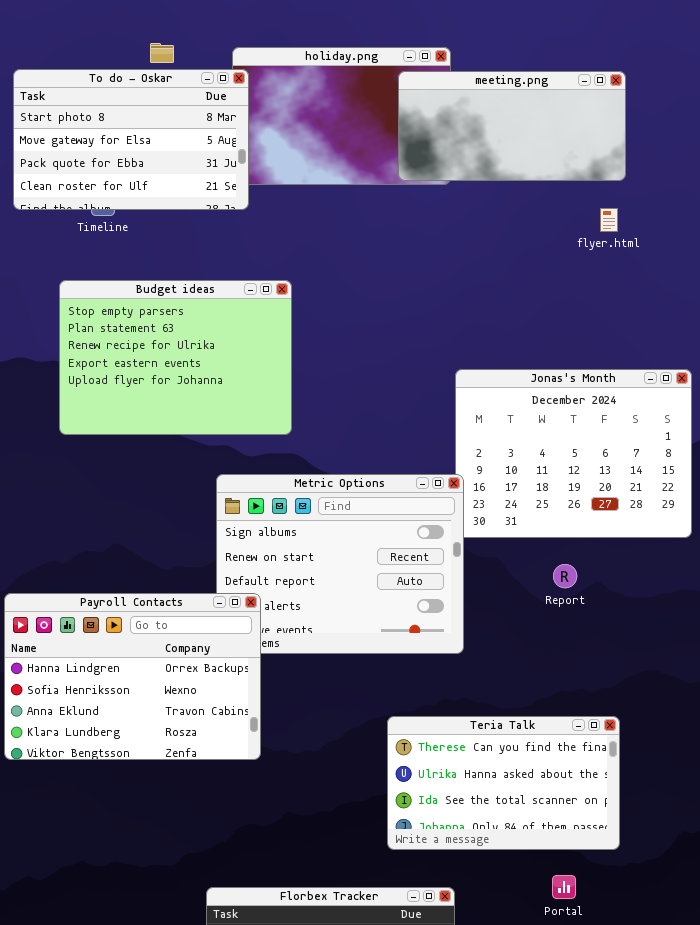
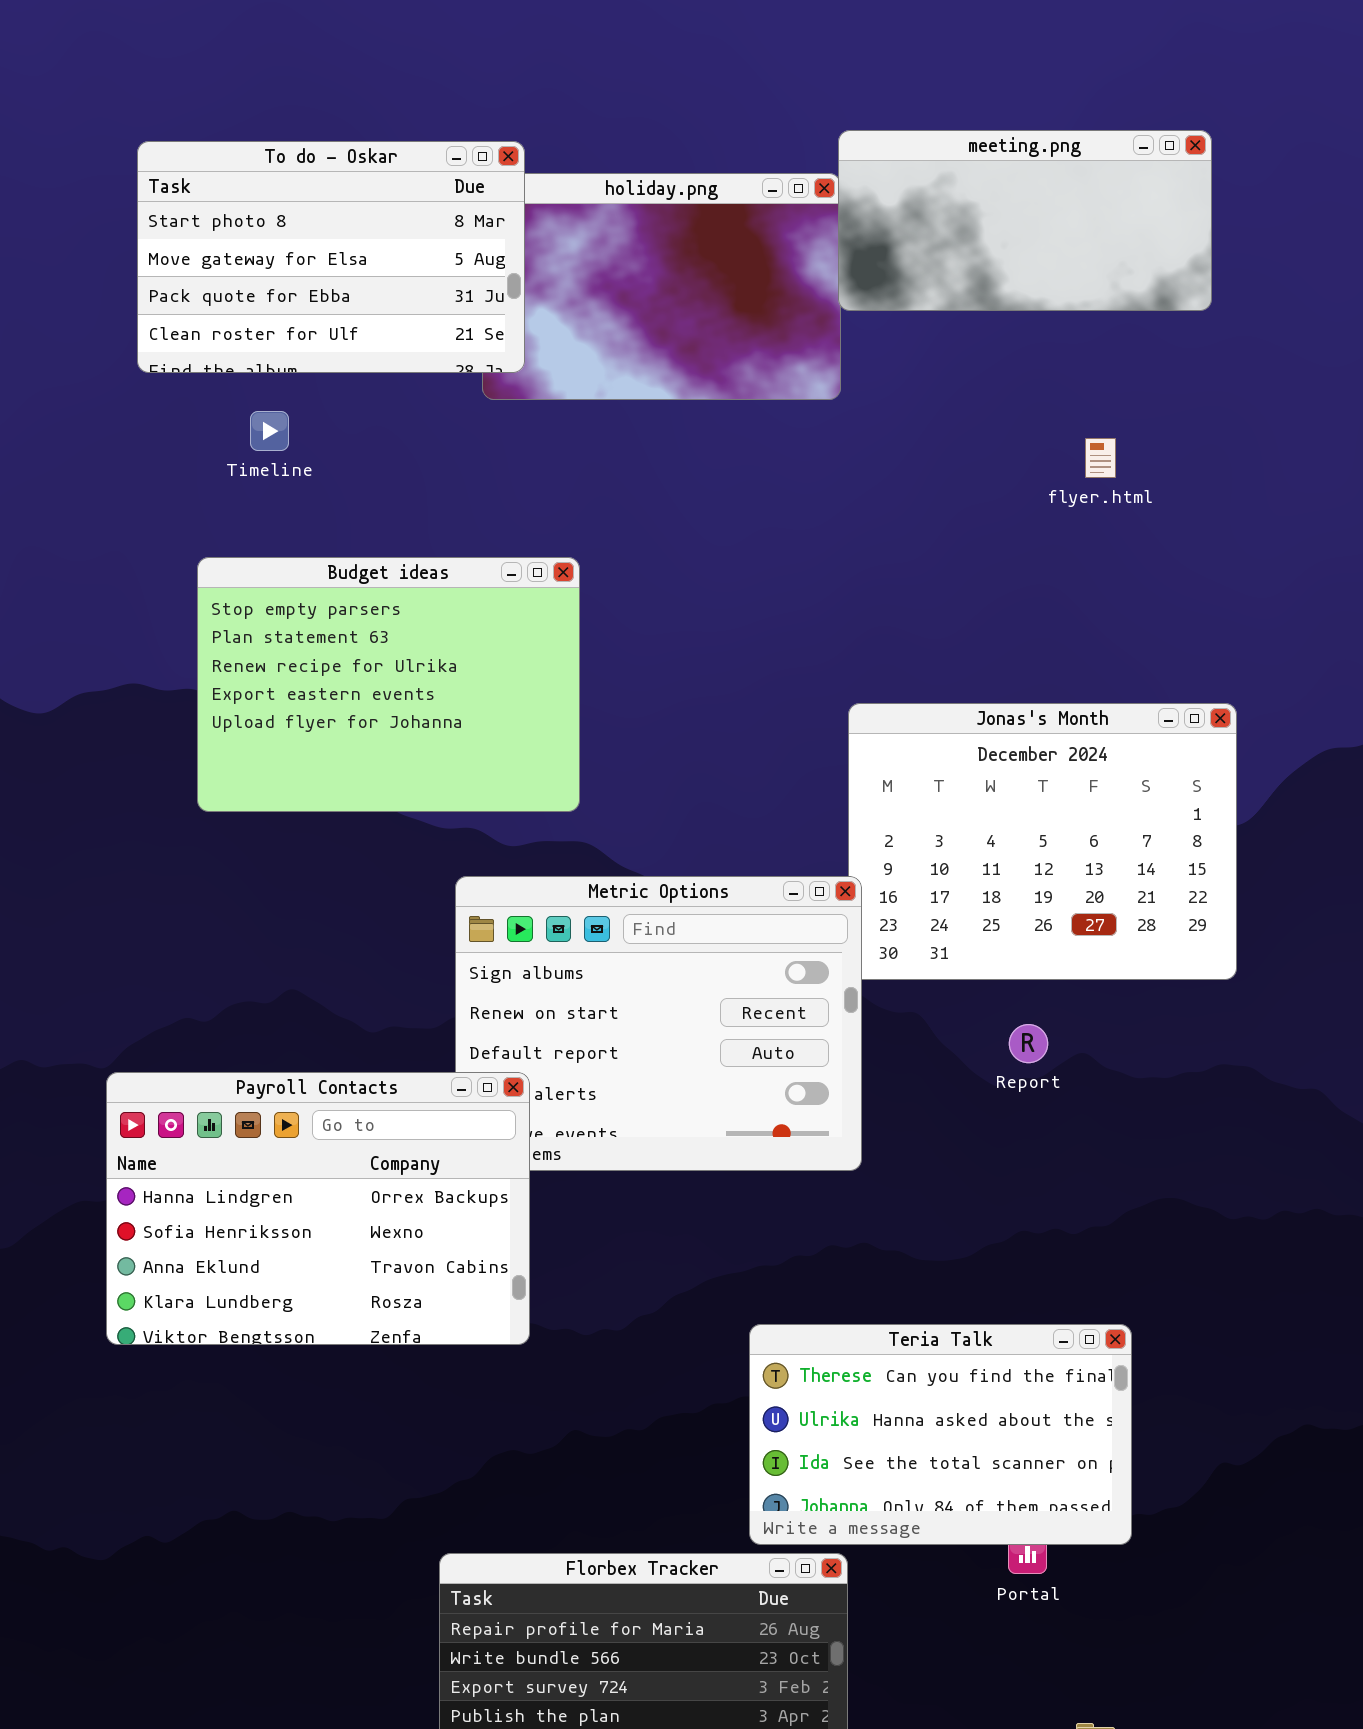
To do - Oskar: [13,69,249,210] -> [137,141,525,373], moved
meeting.png: [398,71,626,181] -> [838,130,1212,311], moved
Teria Talk: [387,716,620,850] -> [749,1324,1132,1545], moved

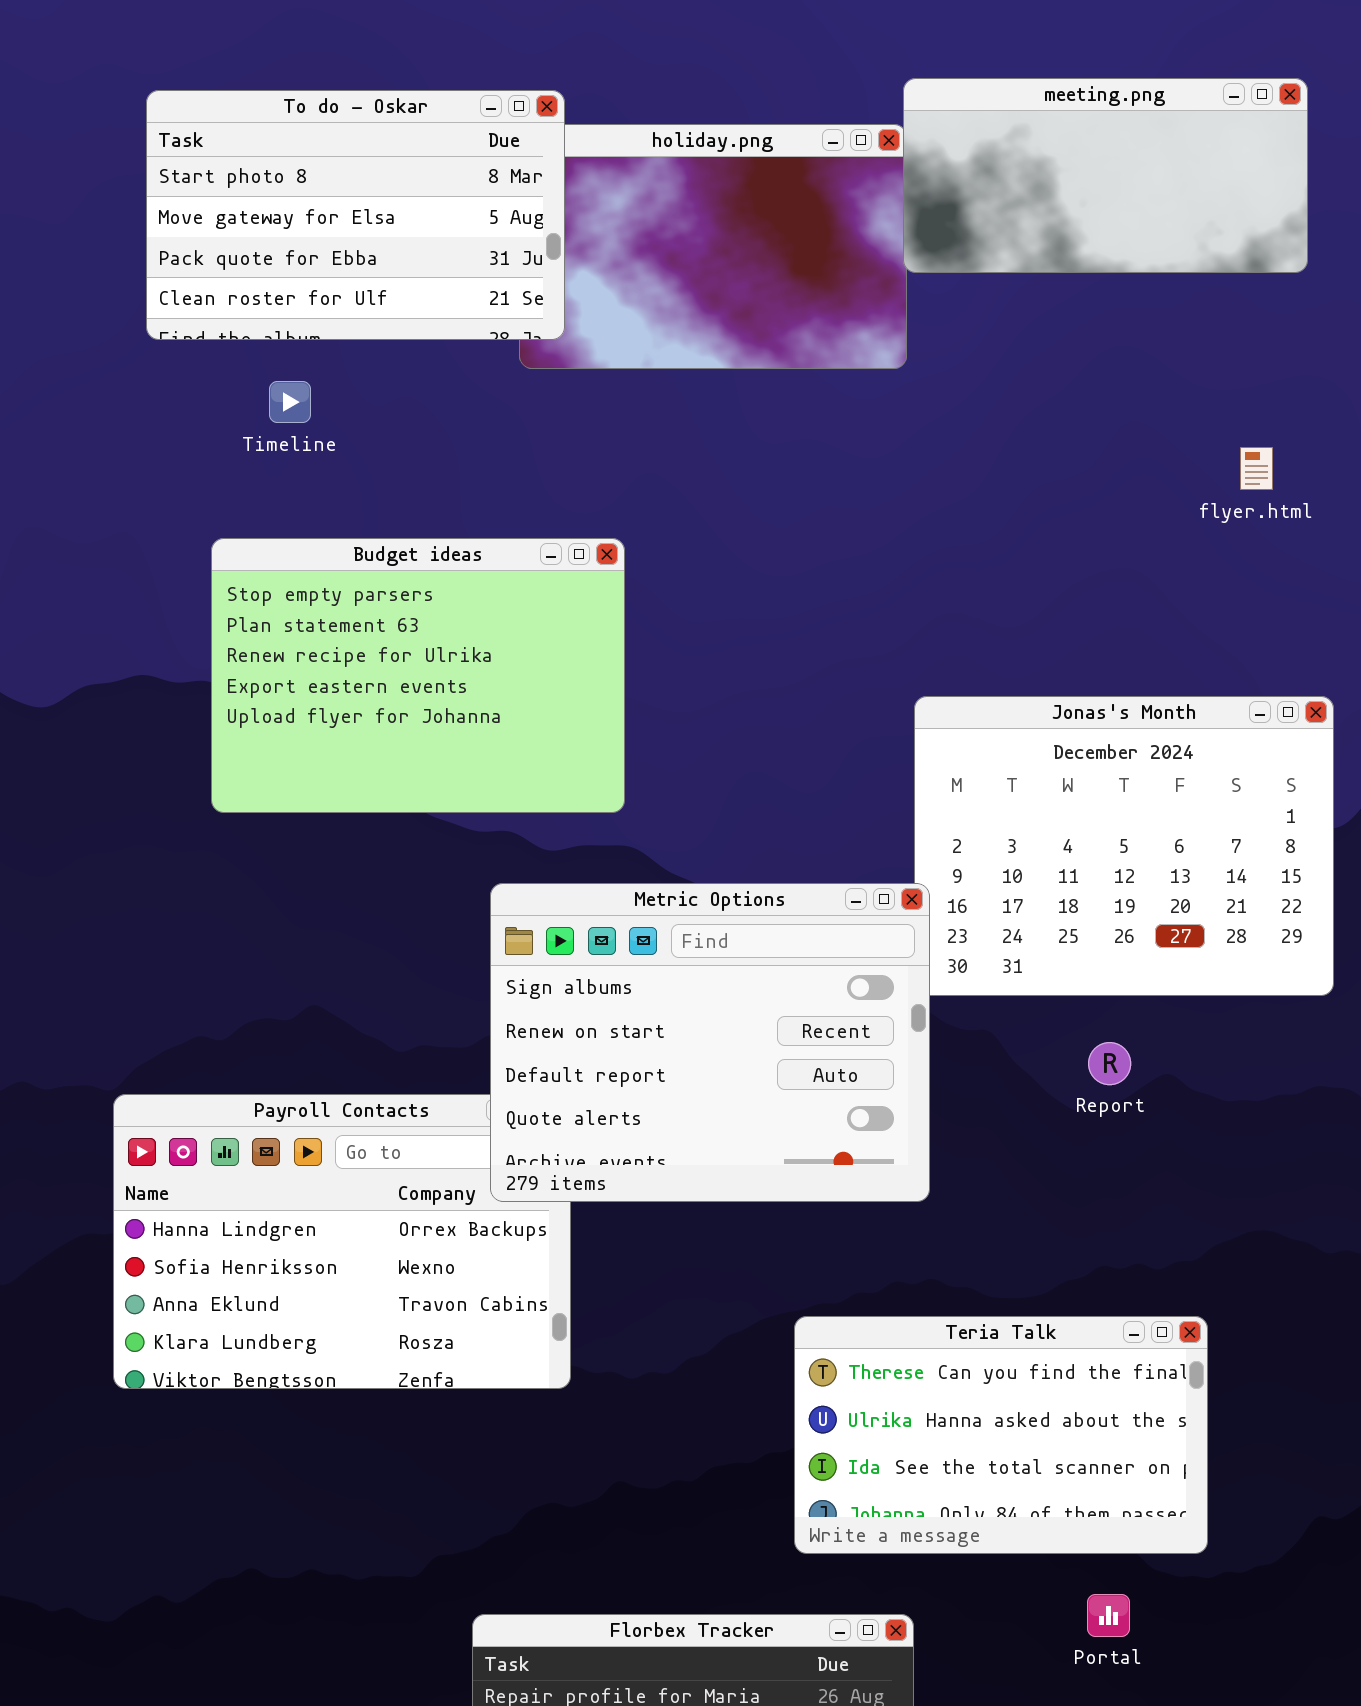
flyer.html: [1085,438,1116,478] -> [1240,447,1273,490], moved
Metric Options: [455,876,862,1171] -> [490,883,930,1202], raised
Teria Talk: [749,1324,1132,1545] -> [794,1316,1208,1554], moved

